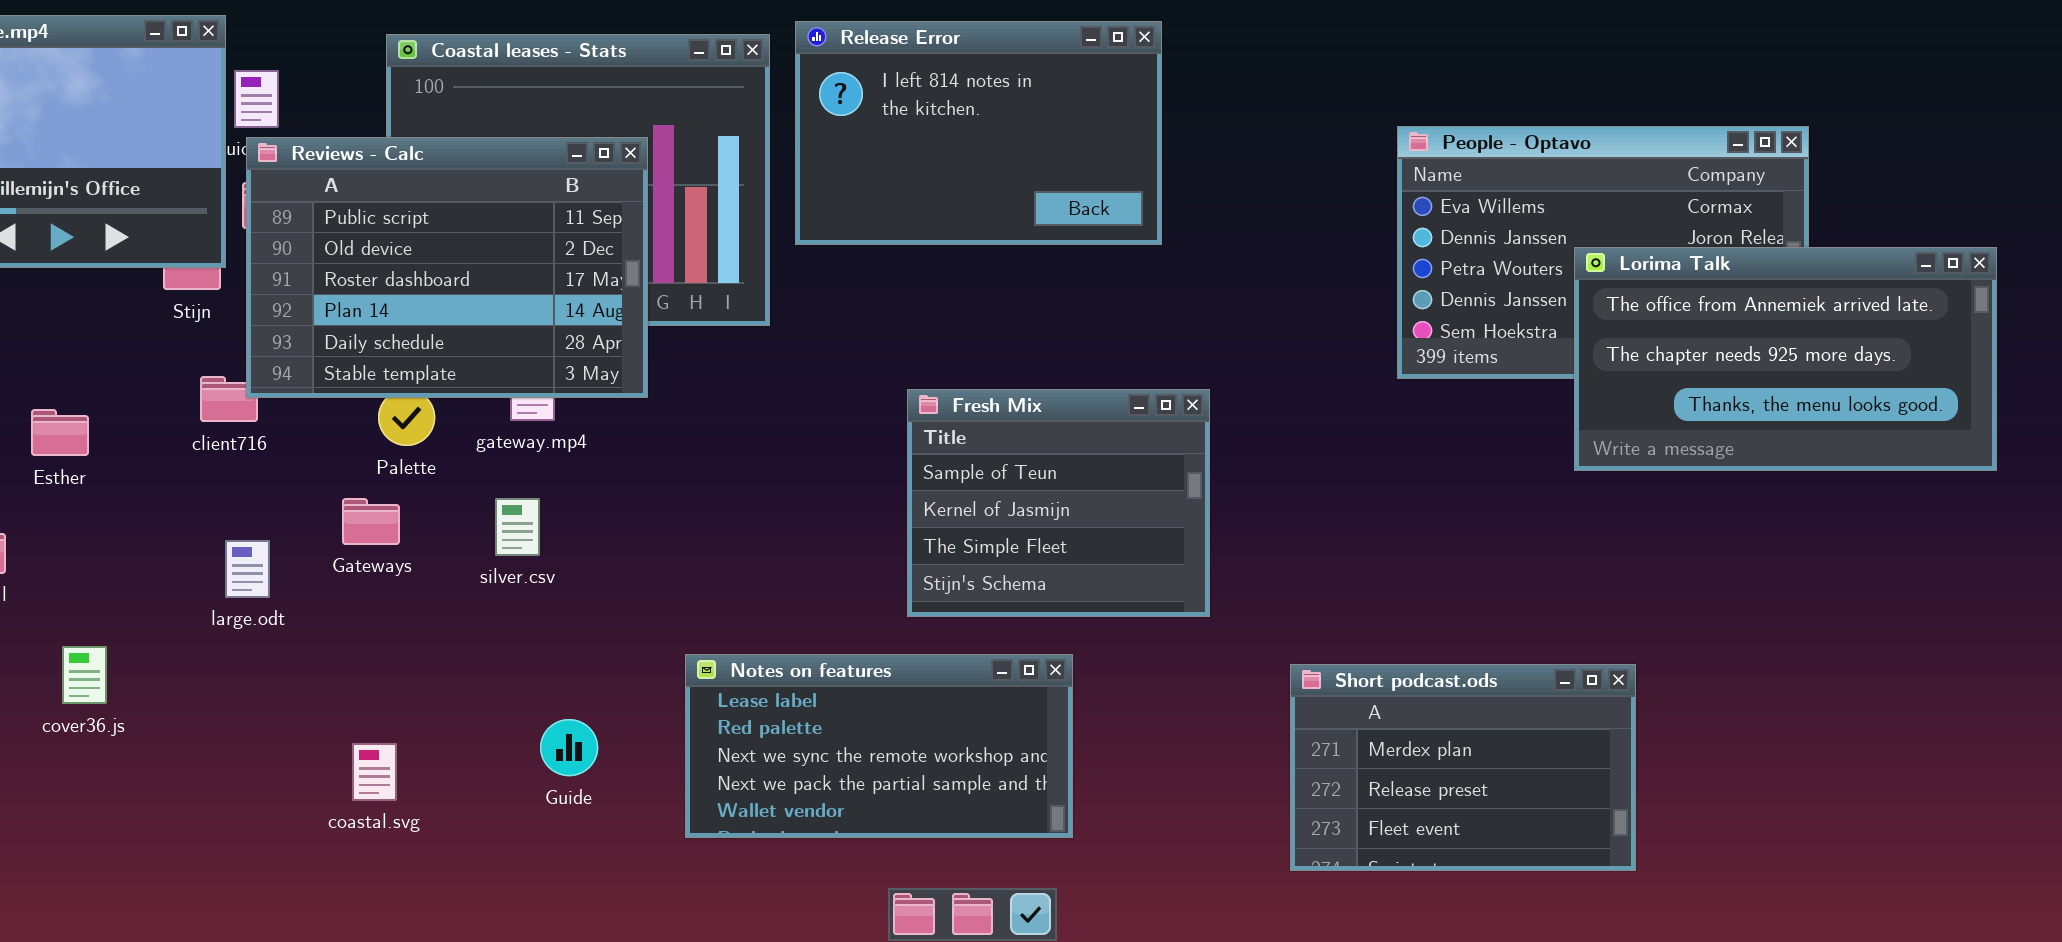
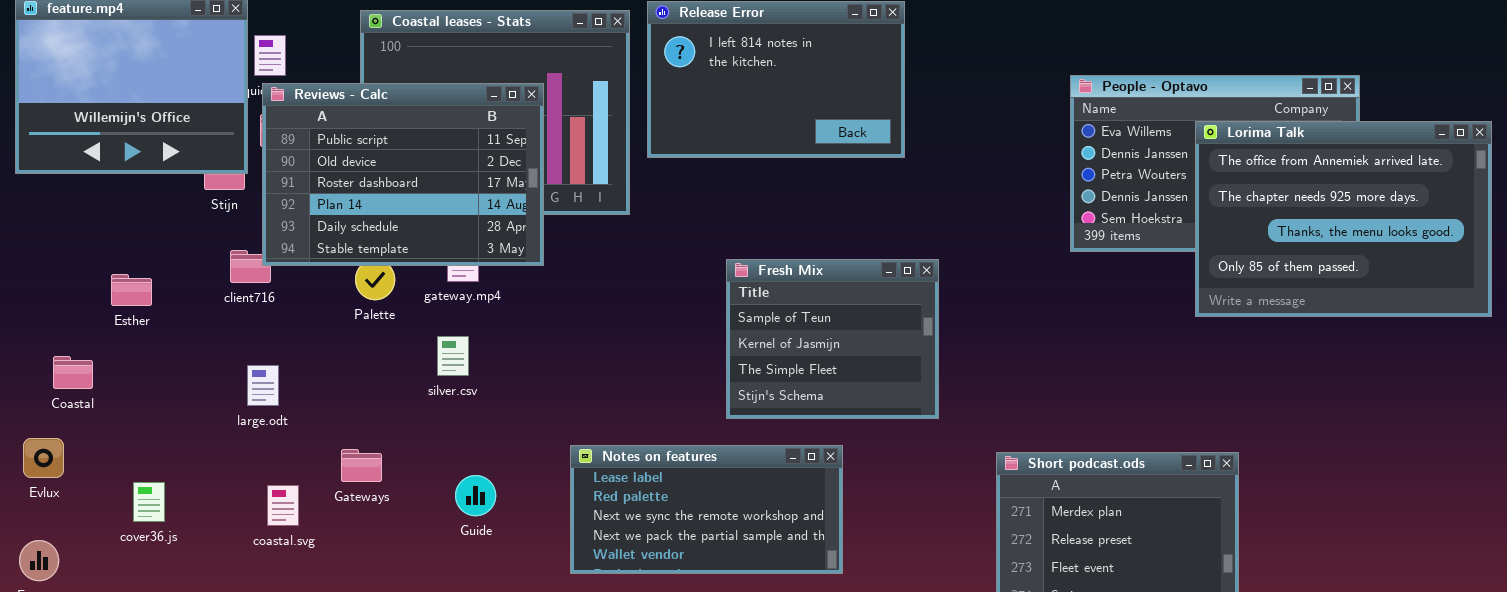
Lorima Talk: [1574,247,1997,471] -> [1195,121,1492,317], resized
Gateways: [342,498,400,545] -> [341,449,382,482], moved
cover36.js: [62,646,107,704] -> [133,482,165,522], moved
Guide: [540,719,598,776] -> [455,475,496,516], moved
coastal.svg: [352,743,397,801] -> [267,485,299,526], moved

